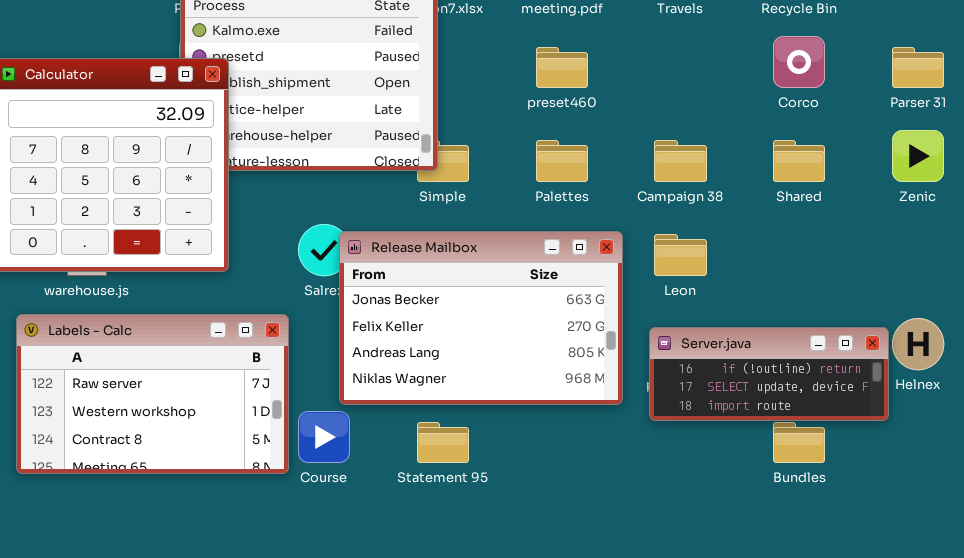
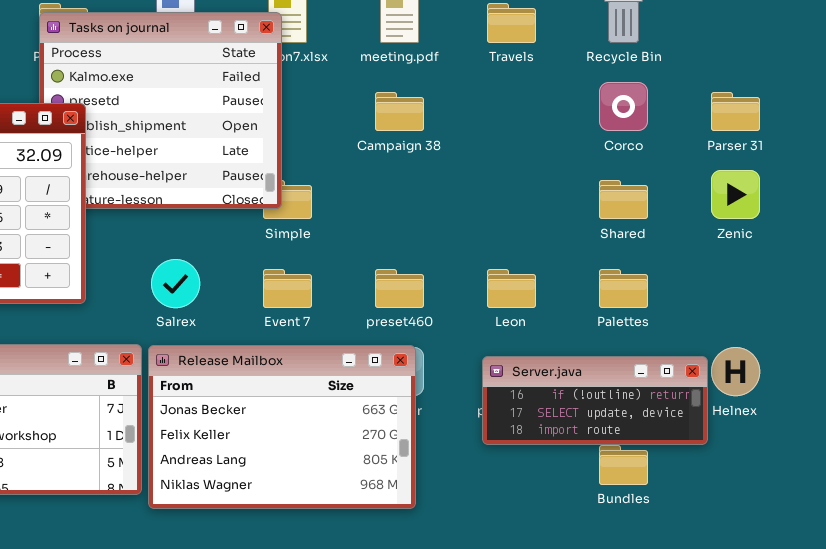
preset460: [536,47,588,88] -> [375,269,424,308], moved
Palettes: [536,140,588,182] -> [599,269,648,308], moved
Campaign 38: [654,140,707,182] -> [375,92,424,131], moved
Release Mailbox: [339,231,623,405] -> [148,345,416,509], moved

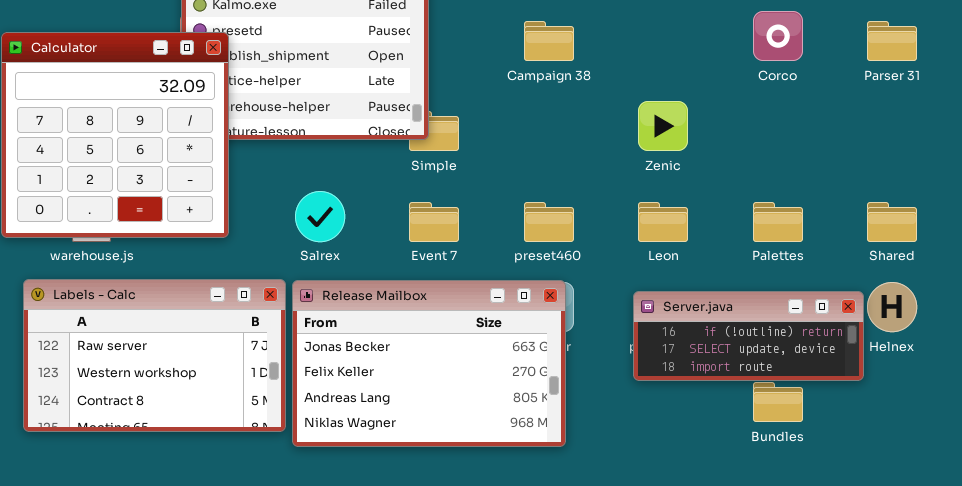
Zenic: [711,170,760,219] -> [638,101,688,151], moved
Shared: [599,180,648,219] -> [867,202,917,242], moved

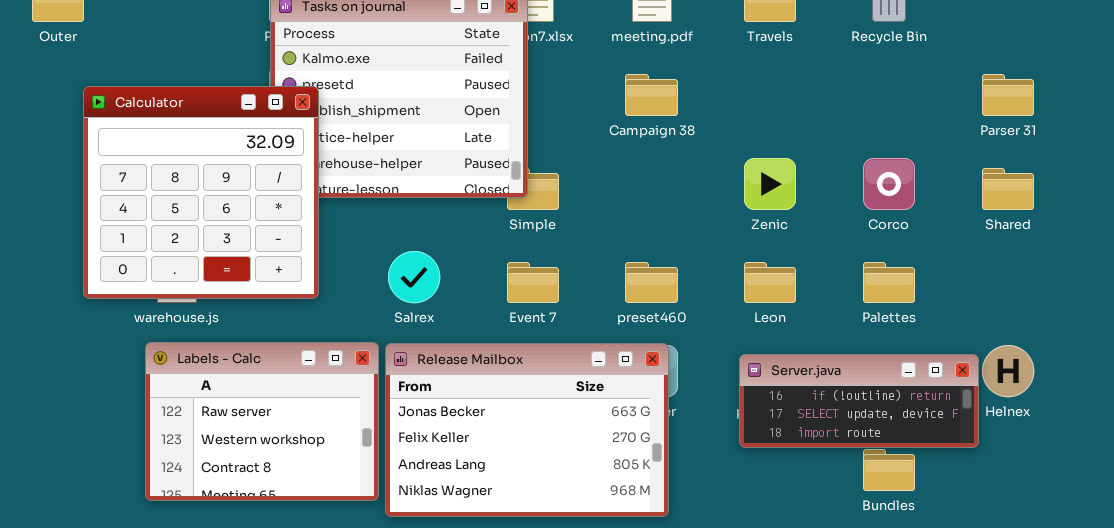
Corco: [753,11,803,61] -> [863,158,915,210], moved
Shared: [867,202,917,242] -> [982,168,1034,210], moved
Labels - Calc: [23,279,286,432] -> [145,342,379,501], resized

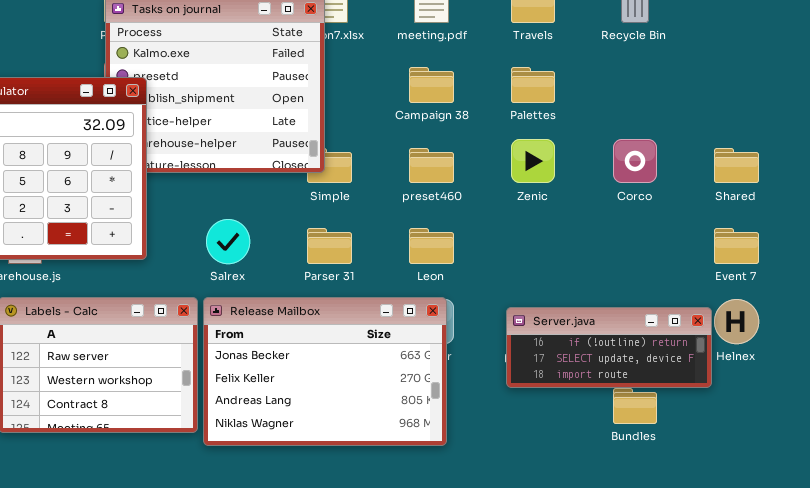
Parser 31: [982,74,1034,116] -> [307,228,352,264], moved
Event 7: [507,262,559,303] -> [714,228,759,264], moved
preset460: [625,262,678,303] -> [409,148,454,183], moved
Leon: [744,262,796,303] -> [409,228,454,264], moved
Palettes: [863,262,915,303] -> [511,67,555,103], moved

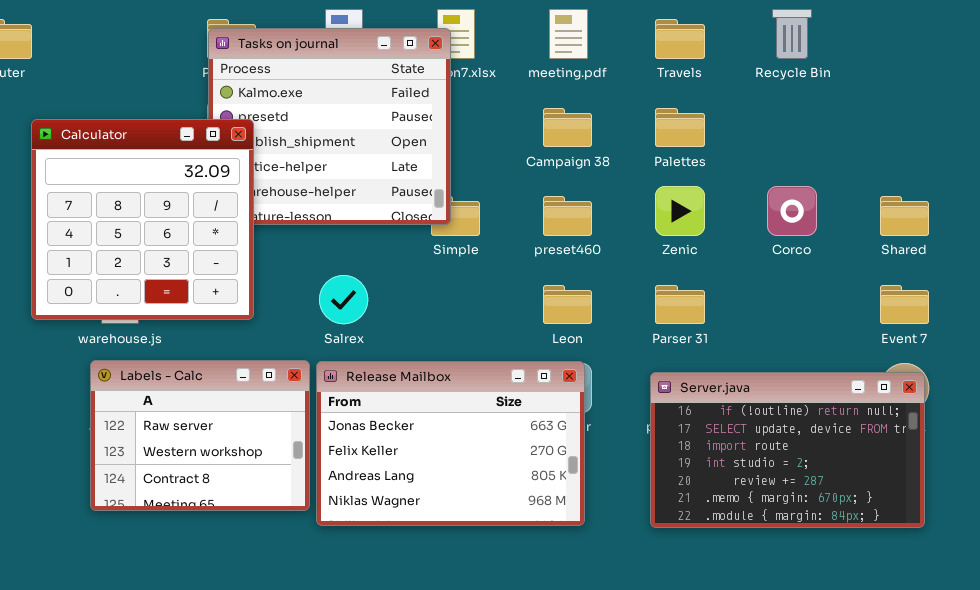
Parser 31: [307,228,352,264] -> [655,285,705,324], moved
Server.java: [506,307,712,388] -> [650,372,925,528], resized

